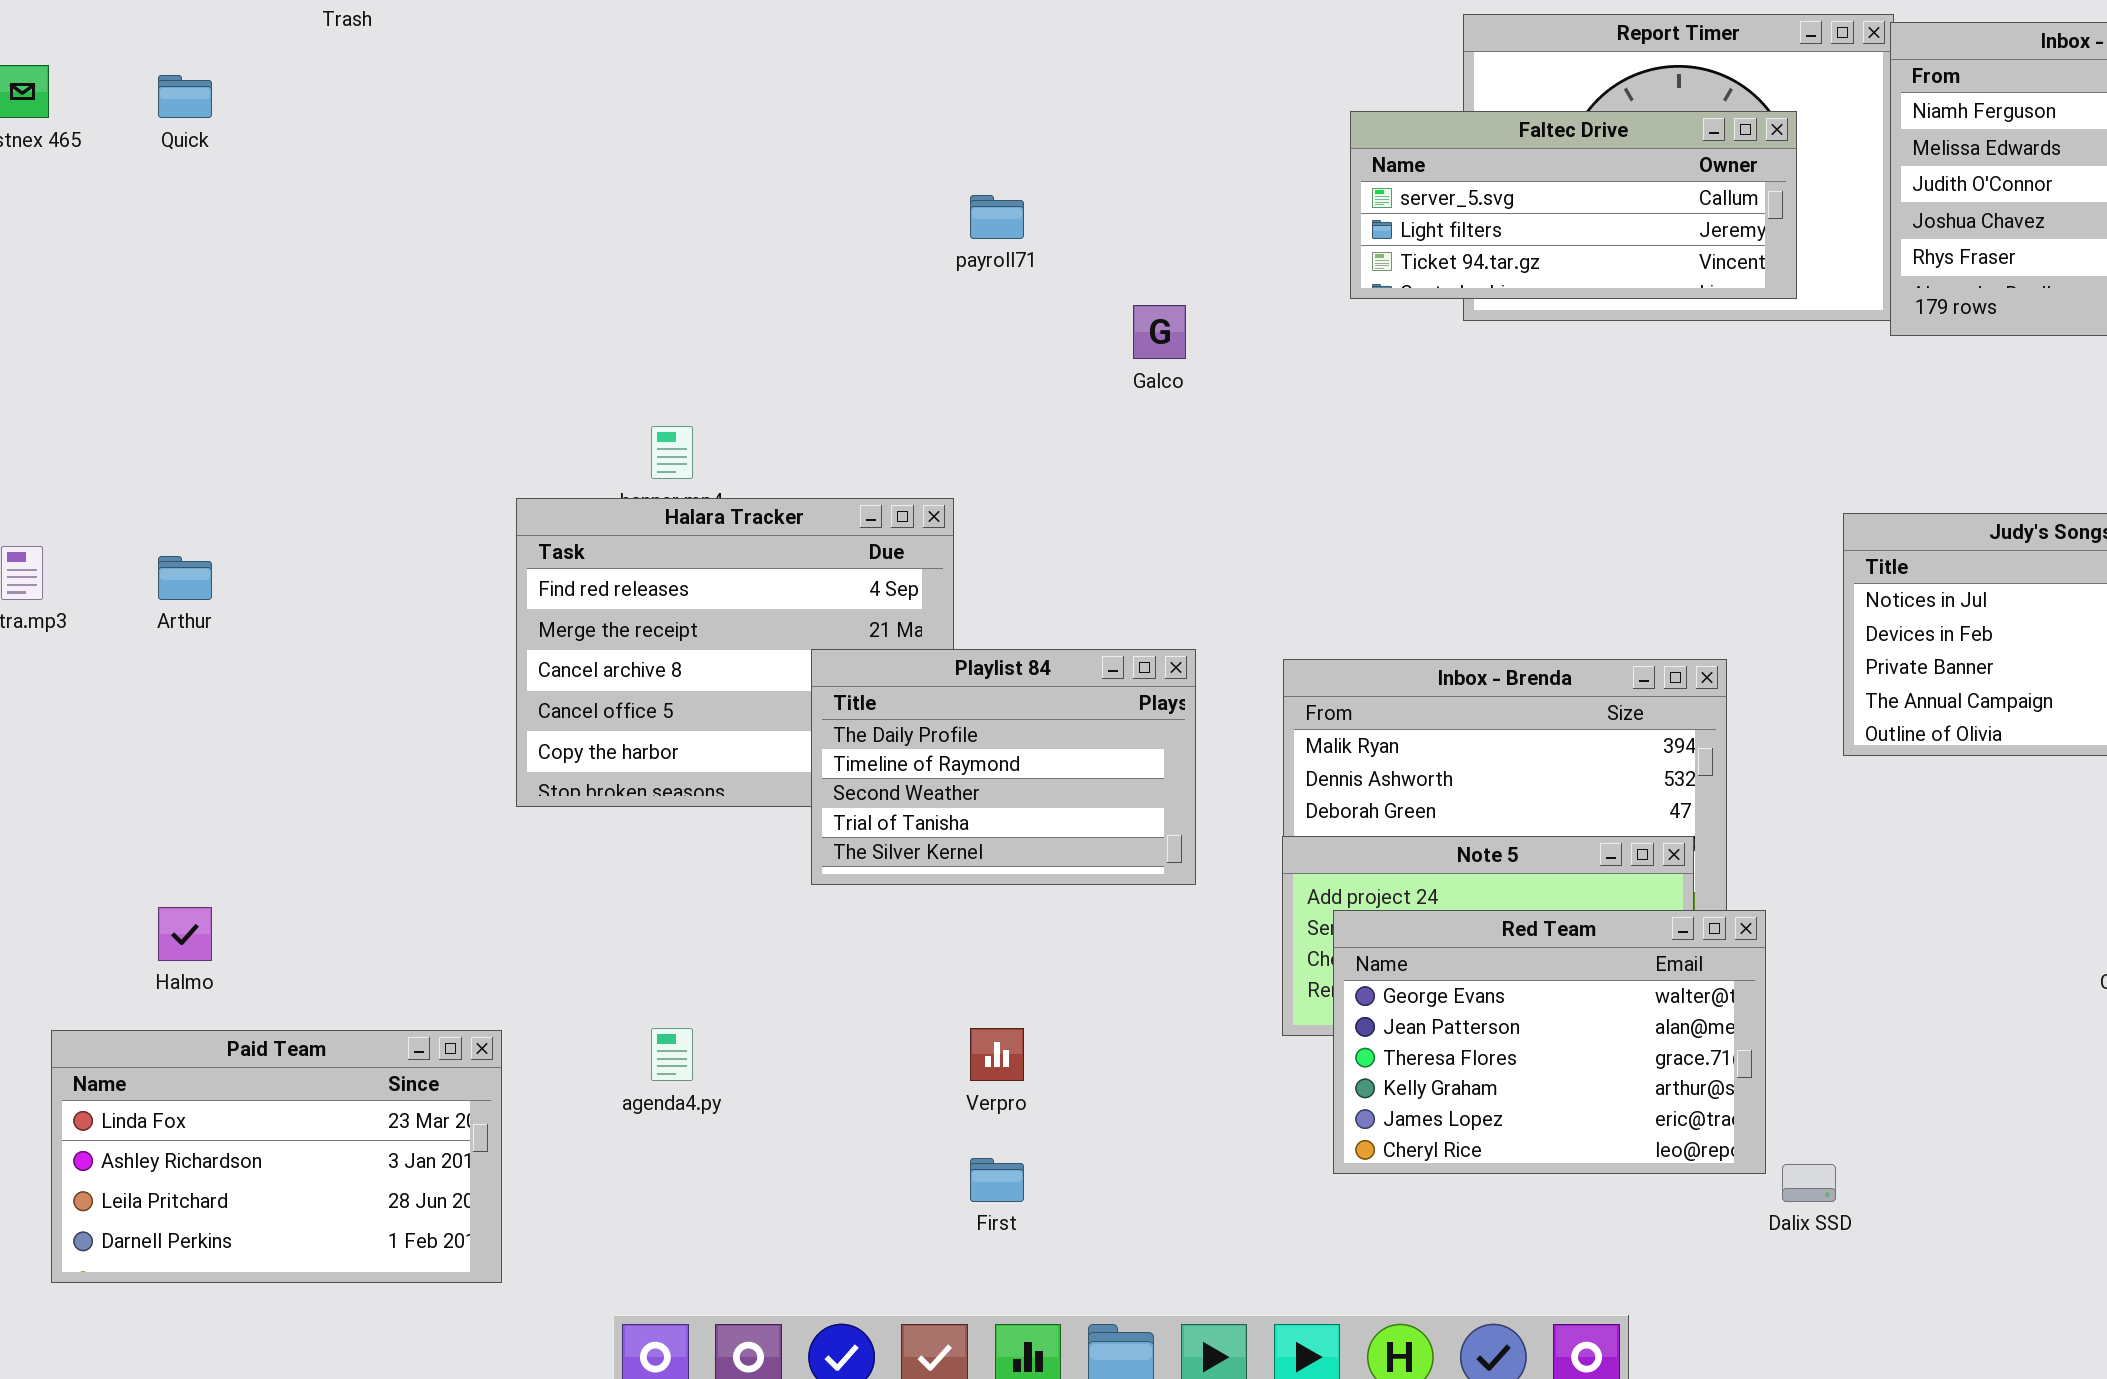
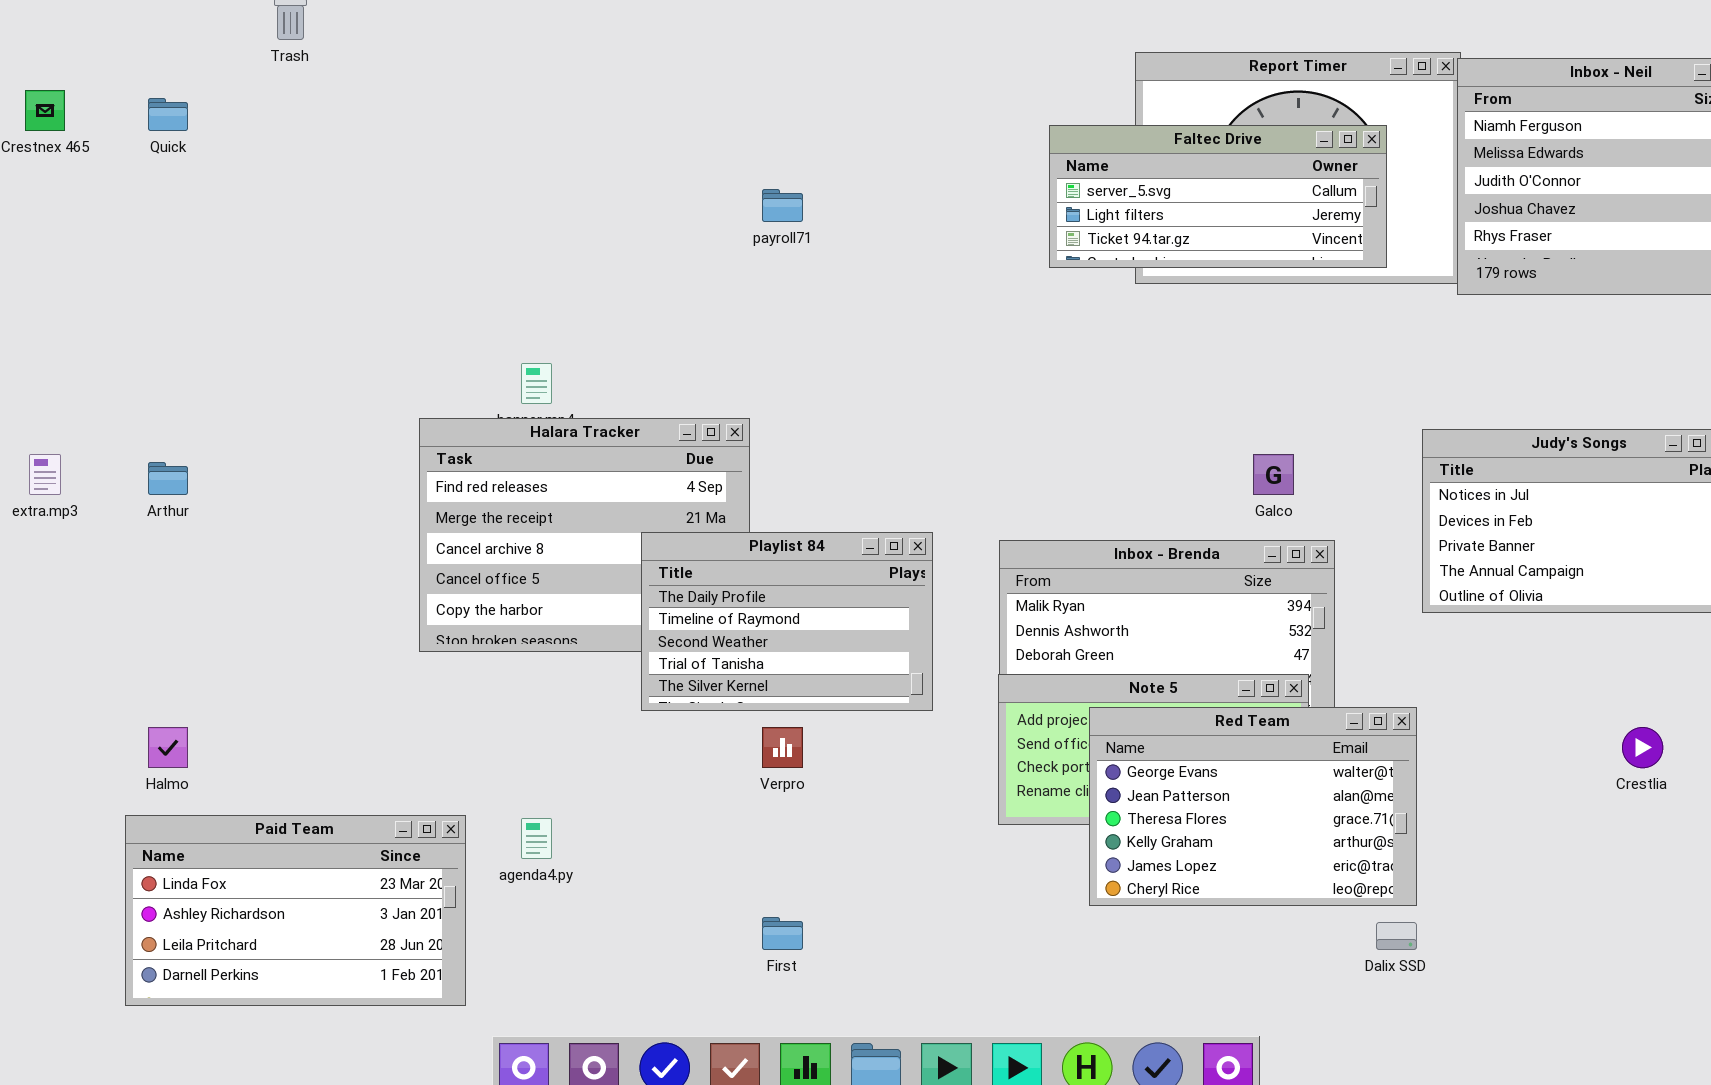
Galco: [1133,305,1186,359] -> [1253,454,1294,495], moved
Red Team: [1333,910,1766,1174] -> [1089,707,1417,906], moved
Verpro: [970,1028,1024,1081] -> [762,727,803,768], moved
Paid Team: [51,1030,502,1283] -> [125,815,466,1006], moved

